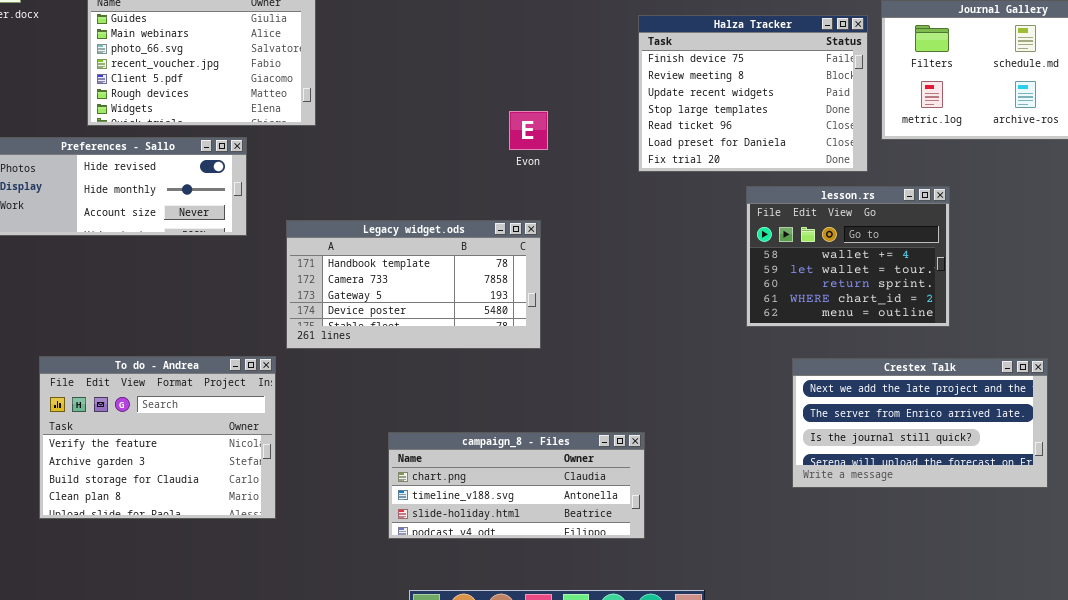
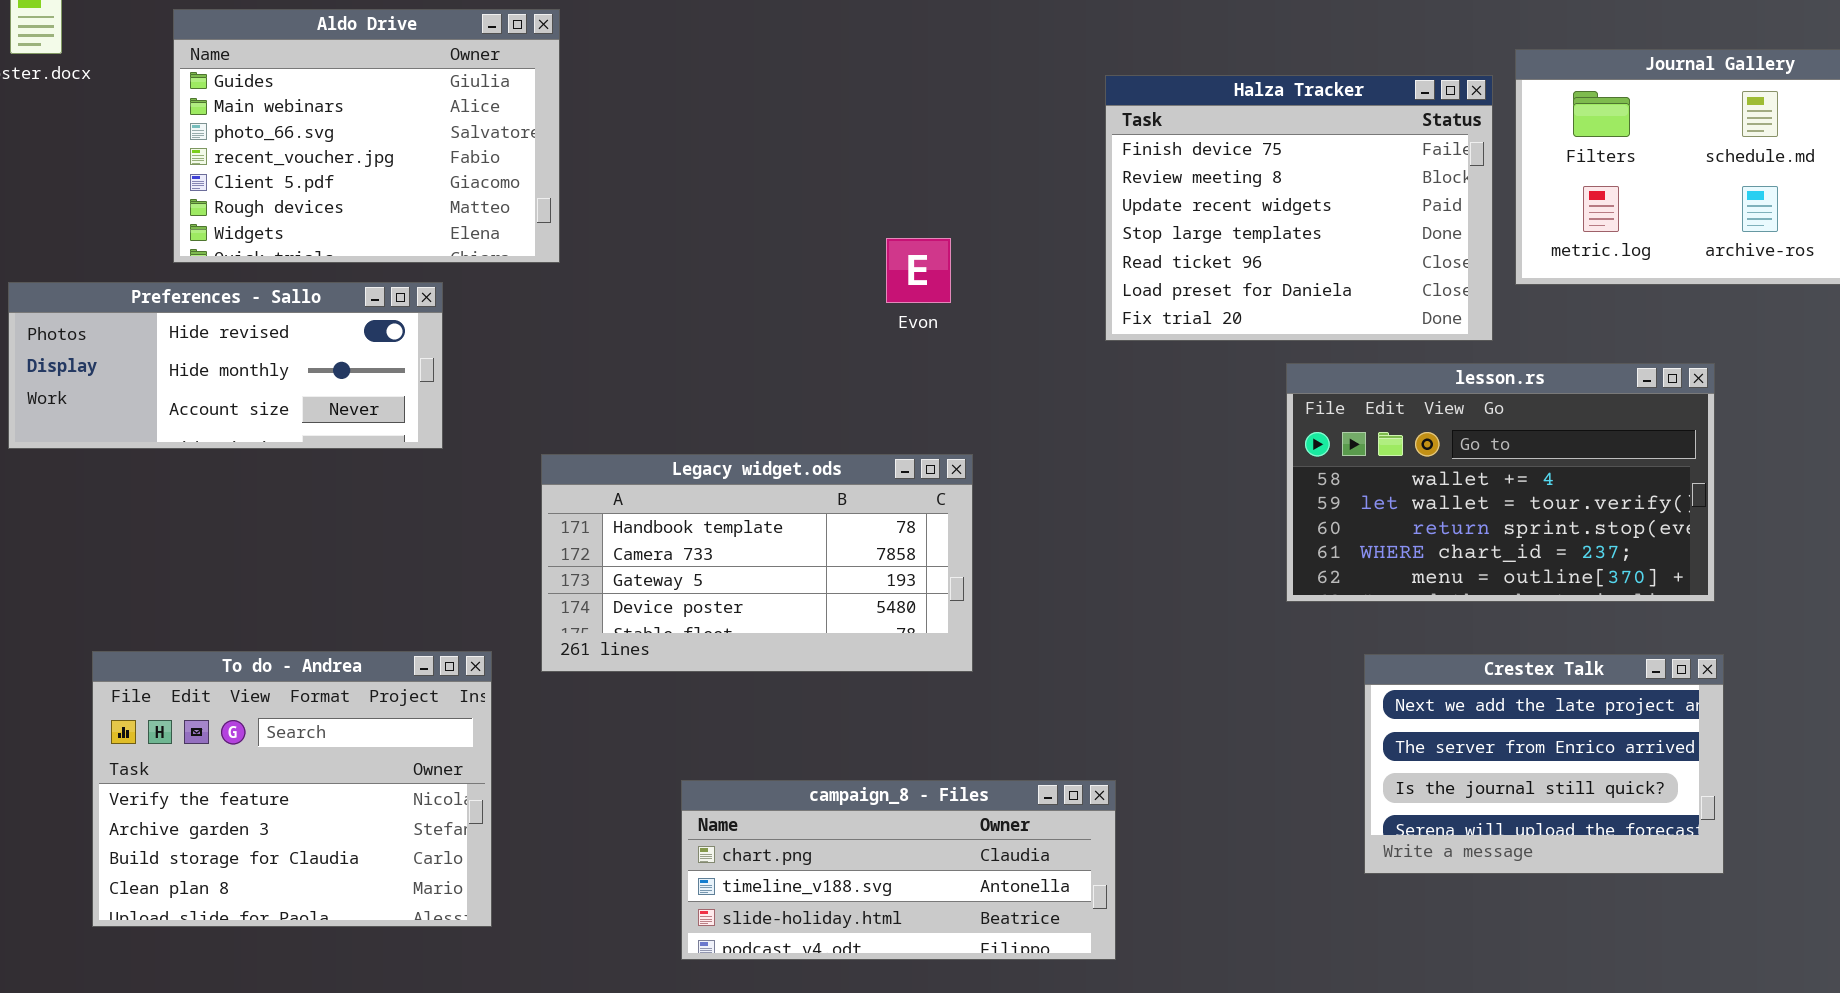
lesson.rs: [746,186,950,327] -> [1286,363,1715,602], resized
Legacy widget.ods: [286,220,541,349] -> [541,454,973,672], moved
Crestex Talk: [792,358,1048,488] -> [1364,654,1724,874], resized

